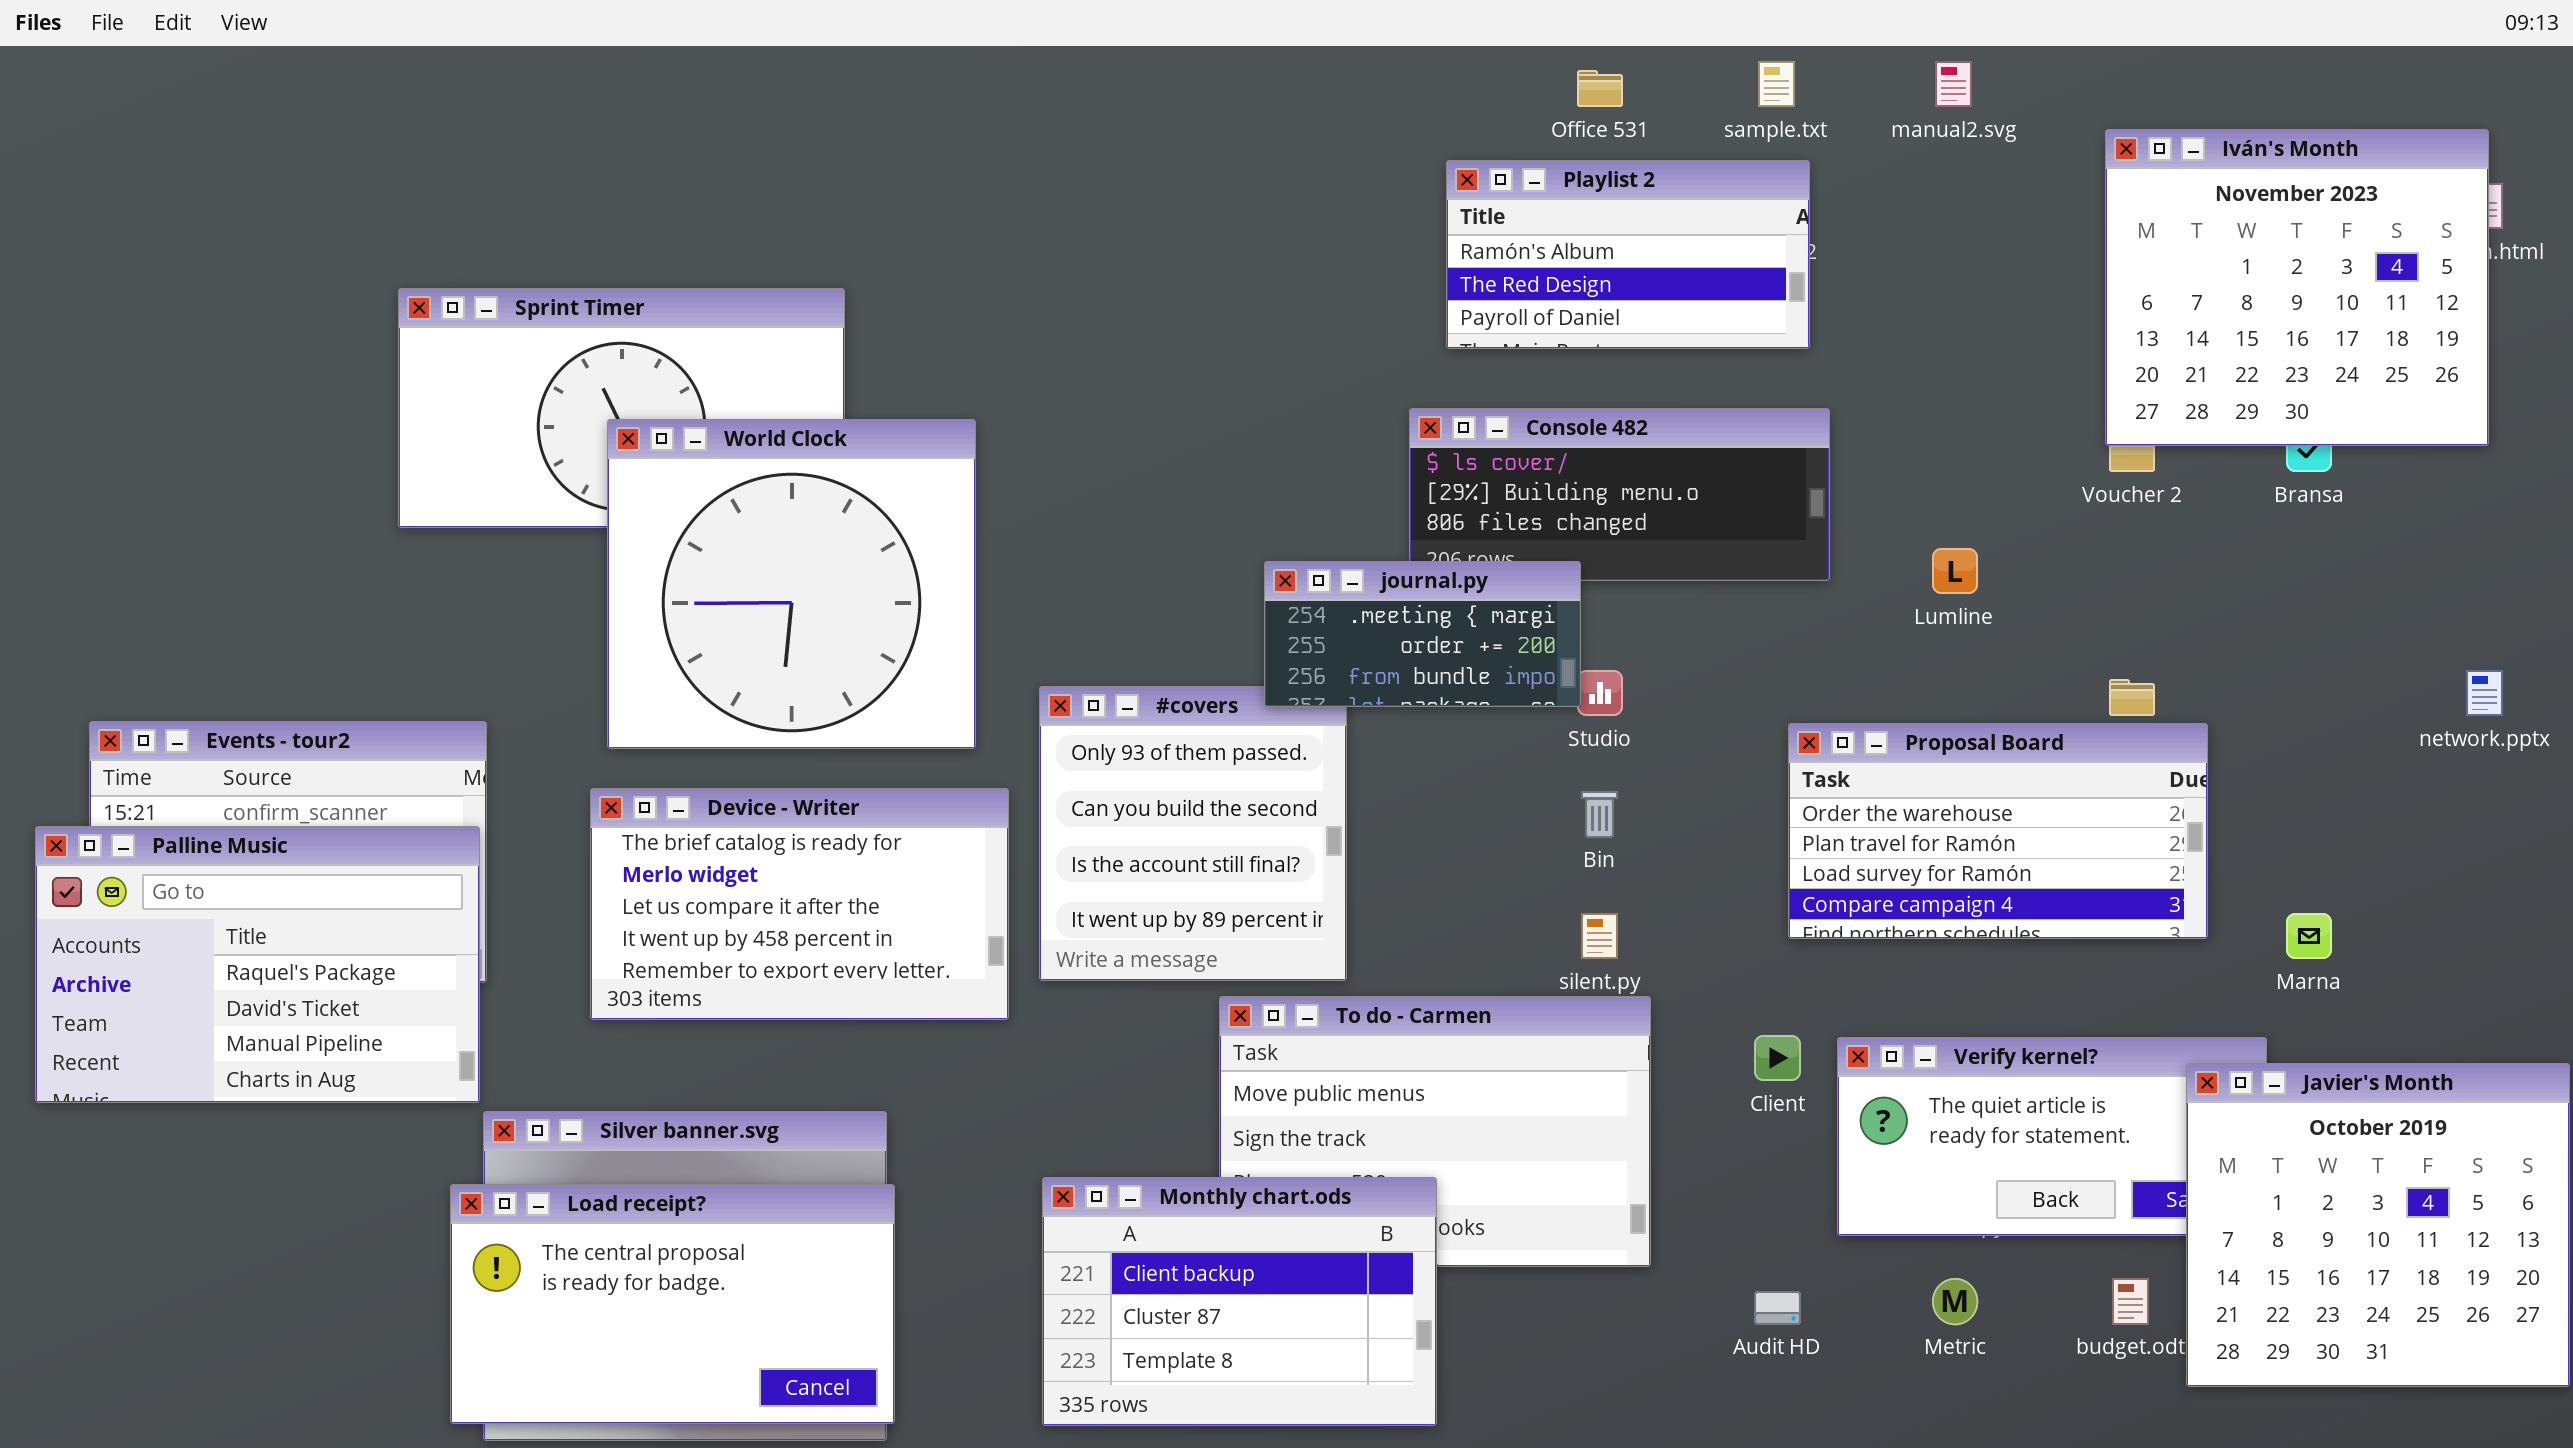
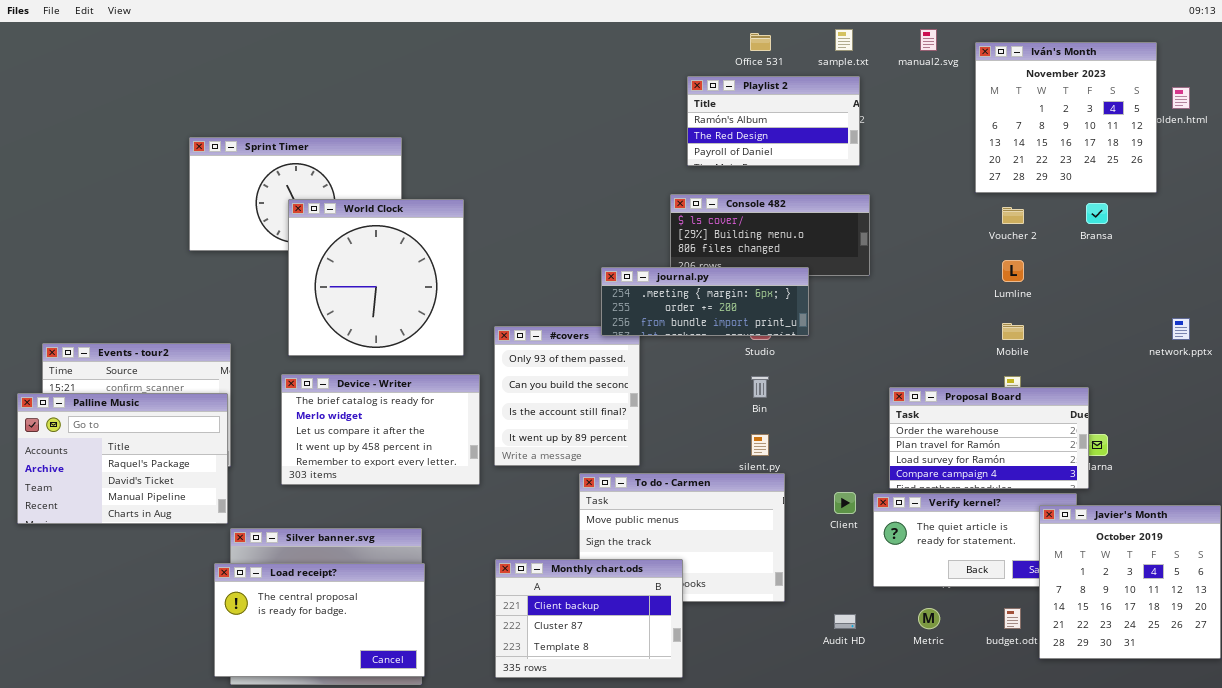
Iván's Month: [2105,129,2489,446] -> [975,42,1157,193], moved
Lumline: [1932,548,1978,594] -> [1002,260,1024,282], moved
journal.py: [1264,561,1581,707] -> [601,267,809,336], resized
Proposal Board: [1788,723,2208,939] -> [889,387,1089,489], moved

